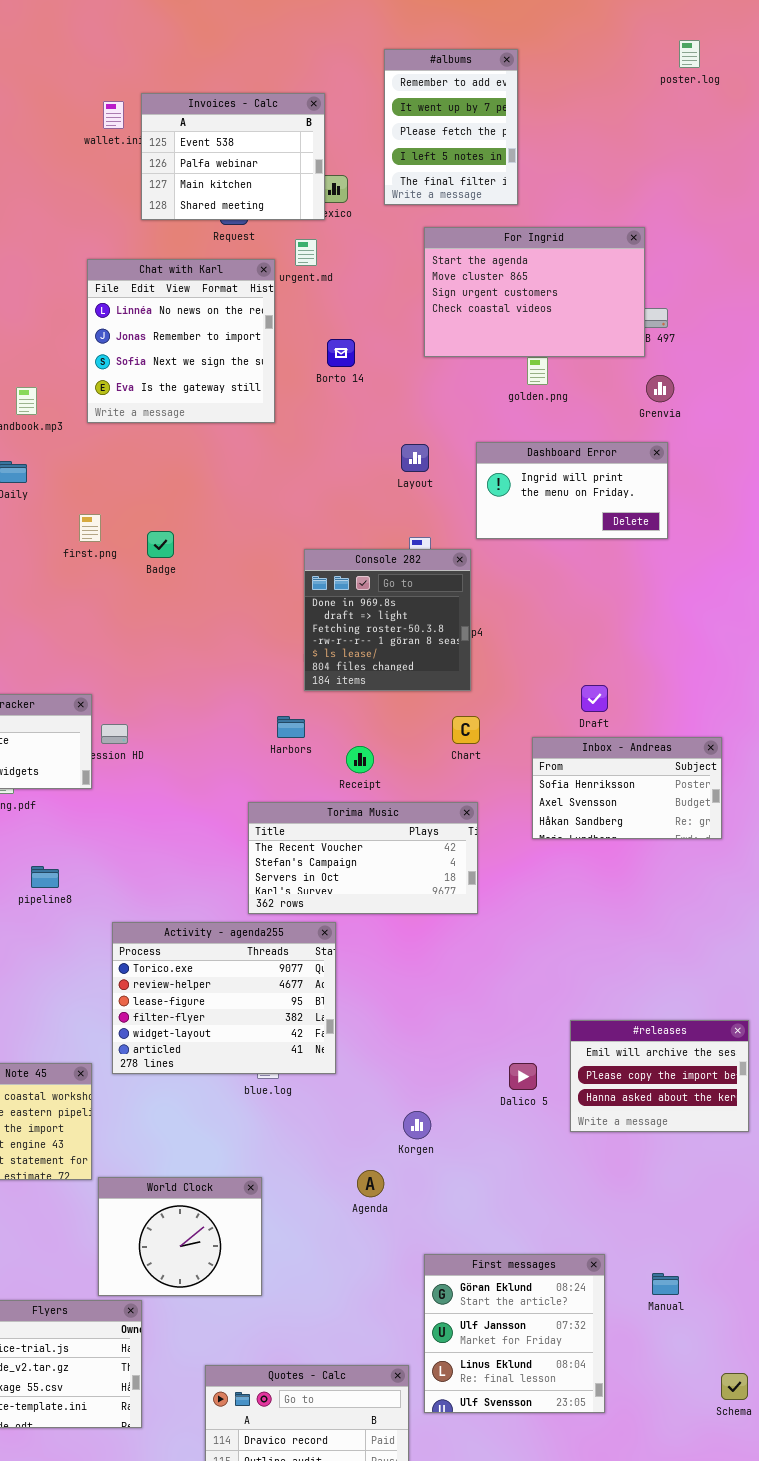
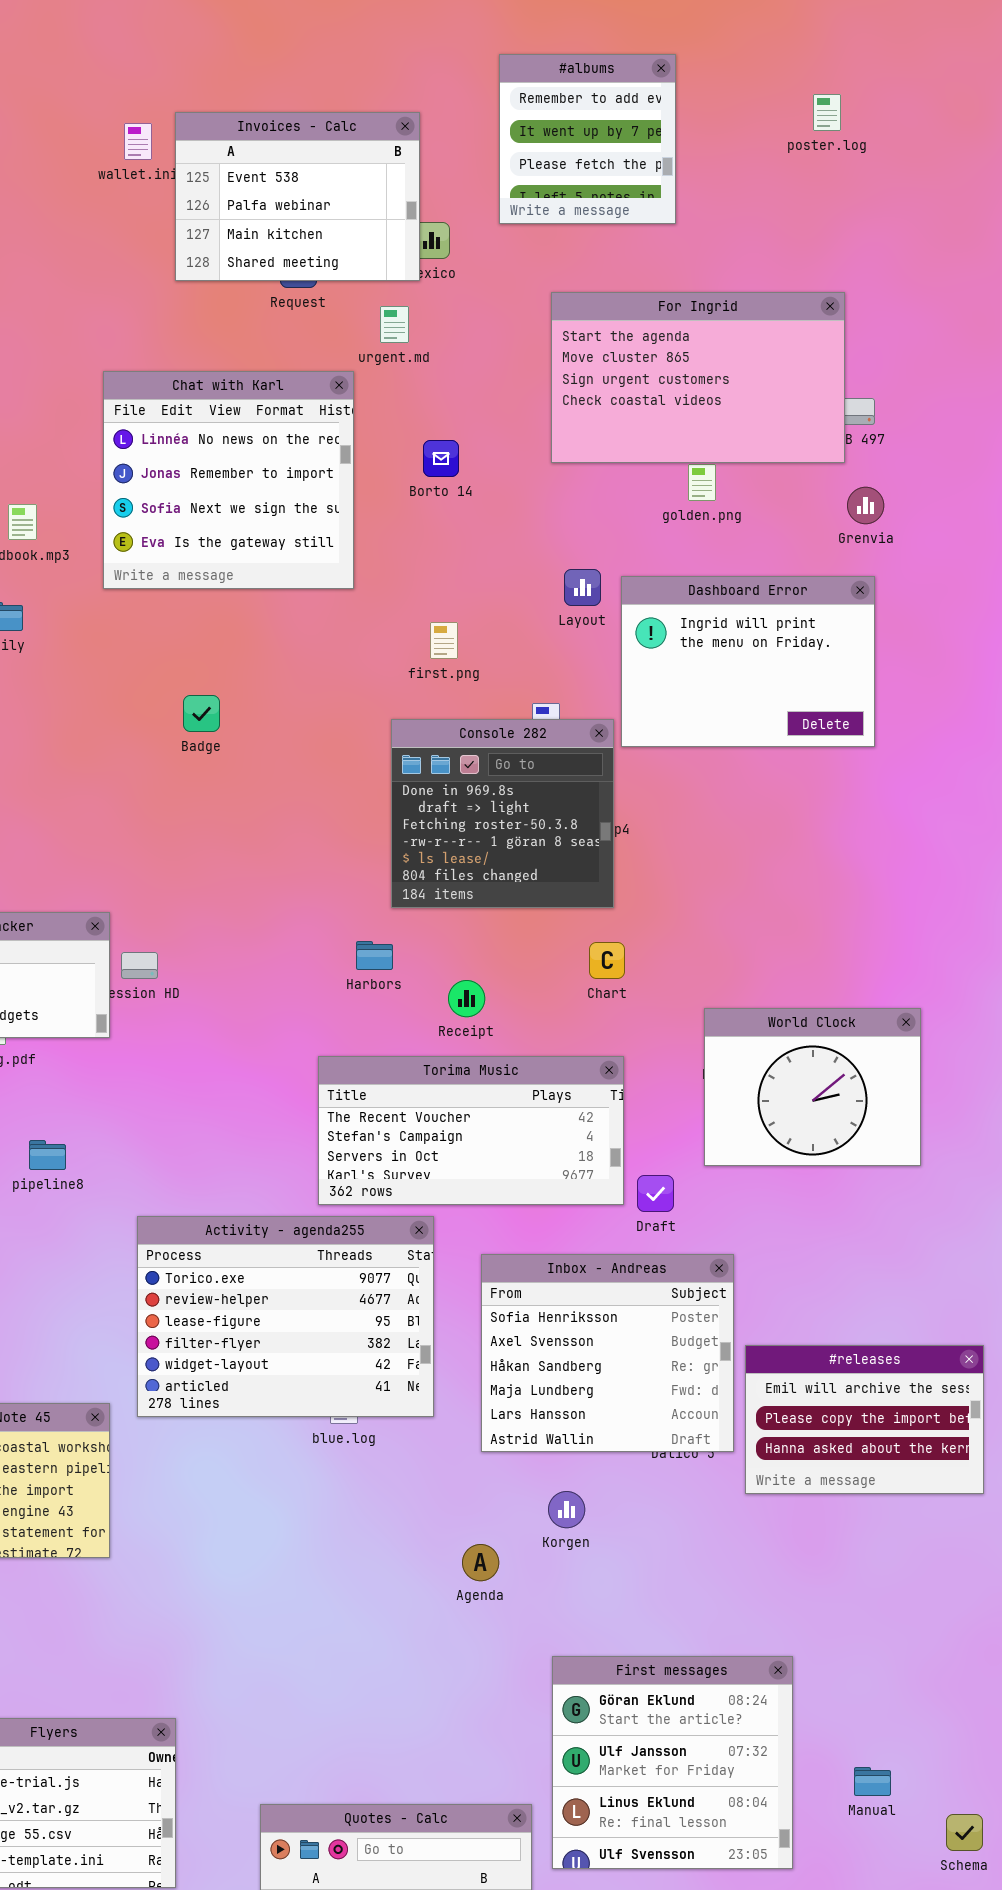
poster.log: [679,40,700,68] -> [813,94,841,131], moved
#albums: [384,49,518,205] -> [499,54,676,224], resized
Chat with Karl: [87,259,275,423] -> [103,371,354,589], moved
Dashboard Error: [476,442,668,539] -> [621,576,875,747], resized
Layout: [401,444,429,472] -> [564,569,601,606], moved
first.png: [79,514,101,542] -> [430,622,458,659], moved
Draft: [581,685,608,712] -> [637,1175,674,1212], moved
Inbox - Andreas: [532,737,722,839] -> [481,1254,734,1452], moved, resized
Korgen: [403,1111,431,1139] -> [548,1491,585,1528], moved
World Clock: [98,1177,262,1296] -> [704,1008,921,1166], moved
Manual: [652,1273,679,1295] -> [854,1767,891,1796], moved

